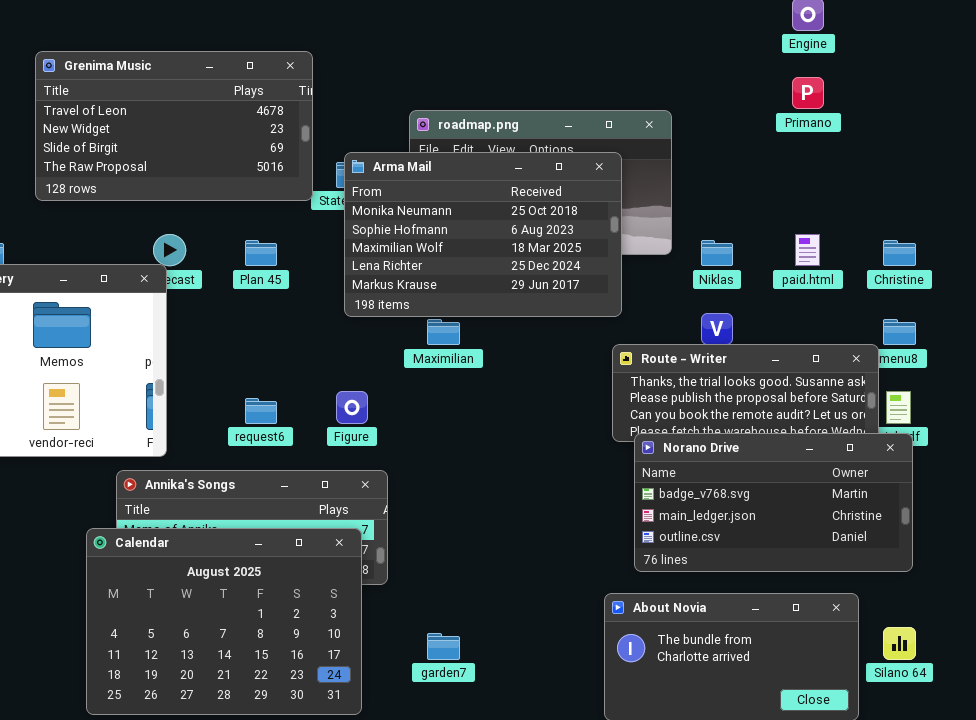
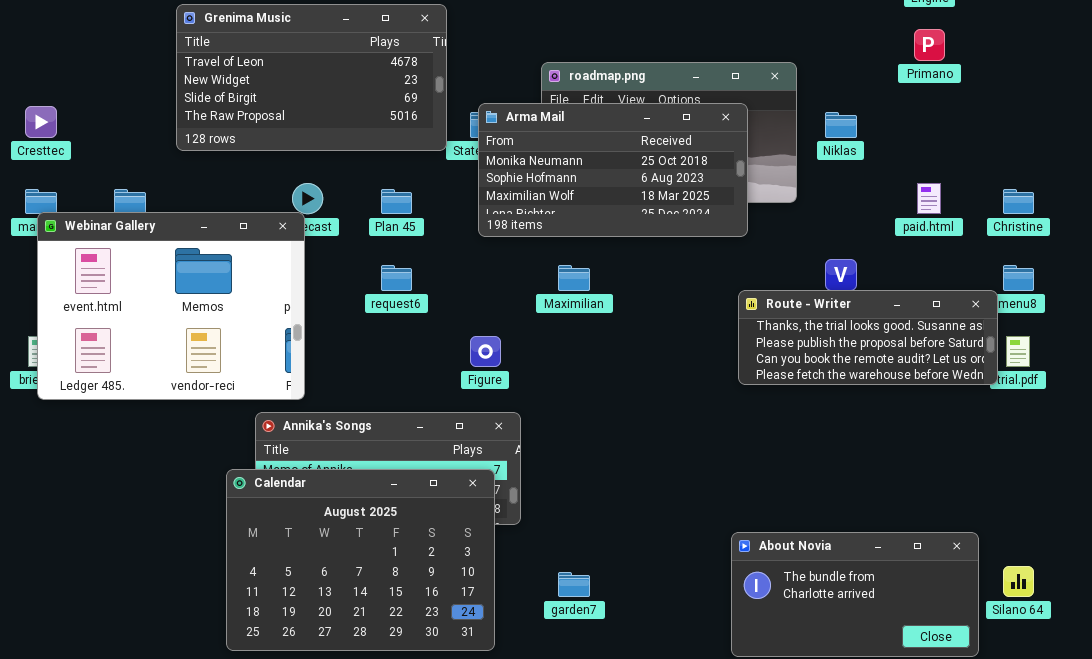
Arma Mail: [344,152,622,317] -> [478,103,748,237], resized
Niklas: [701,240,733,266] -> [825,112,857,138], moved
request6: [245,398,277,424] -> [381,265,412,291], moved
Norano Drive: [634,433,913,572] -> none, closed

